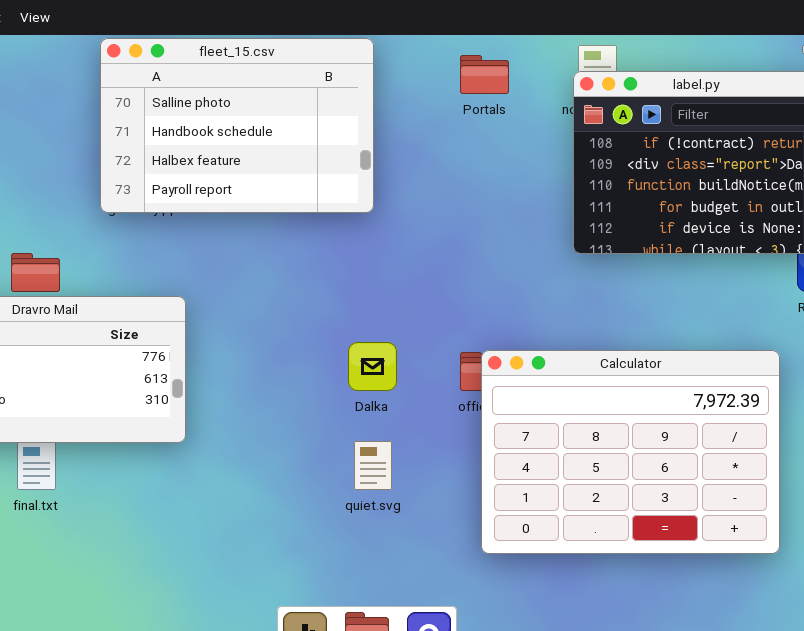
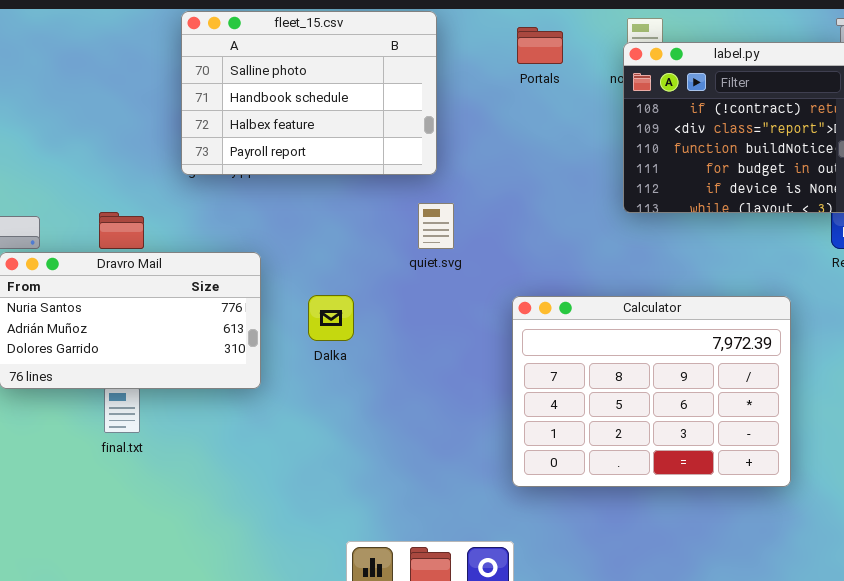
Dalka: [348,342,397,391] -> [308,295,354,341], moved
Calculator: [481,350,780,554] -> [512,296,791,487], moved
quiet.svg: [354,441,392,490] -> [418,203,454,249], moved

